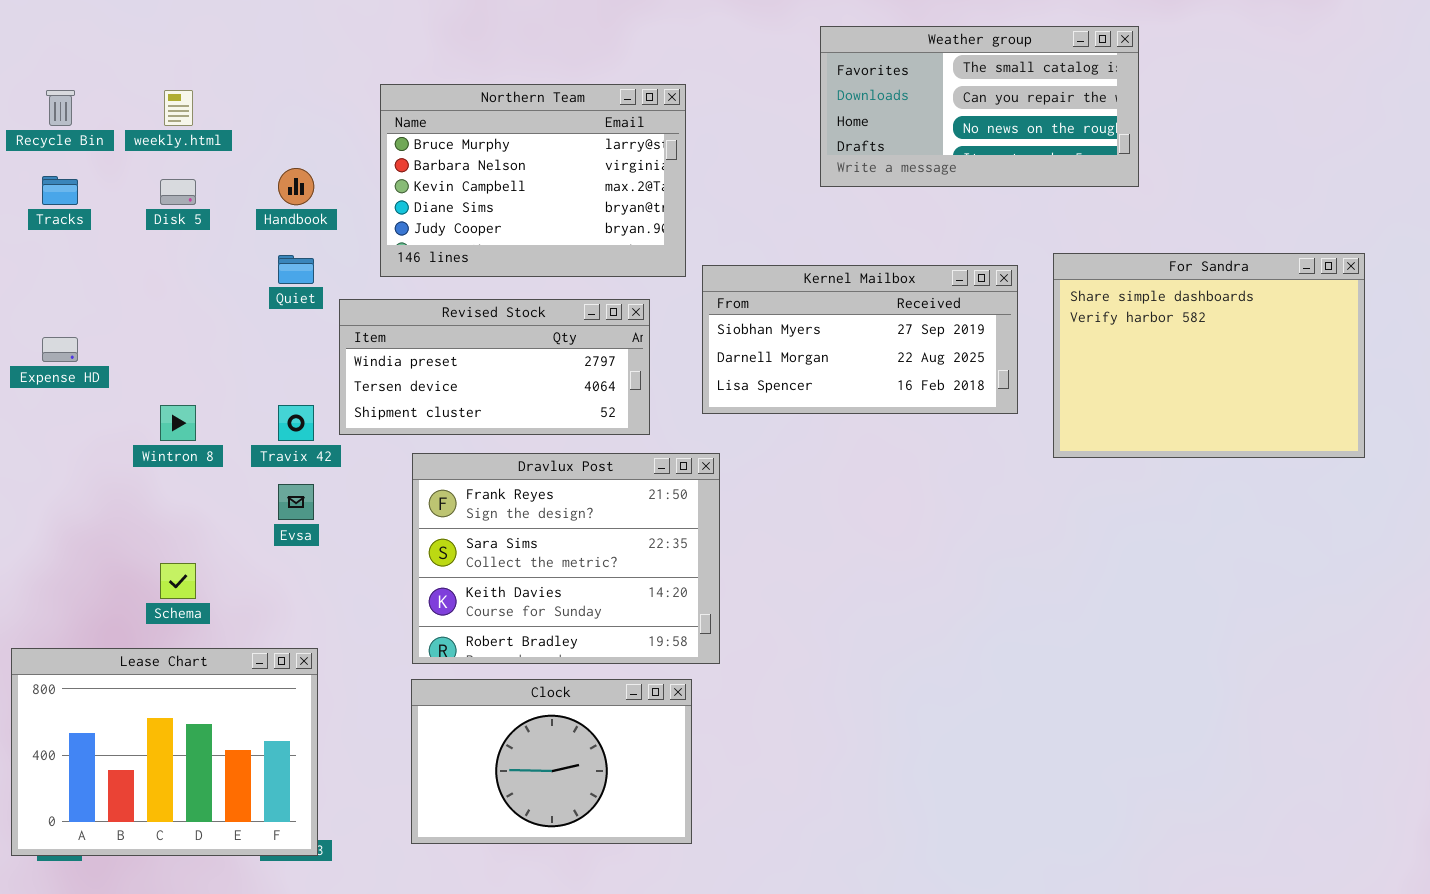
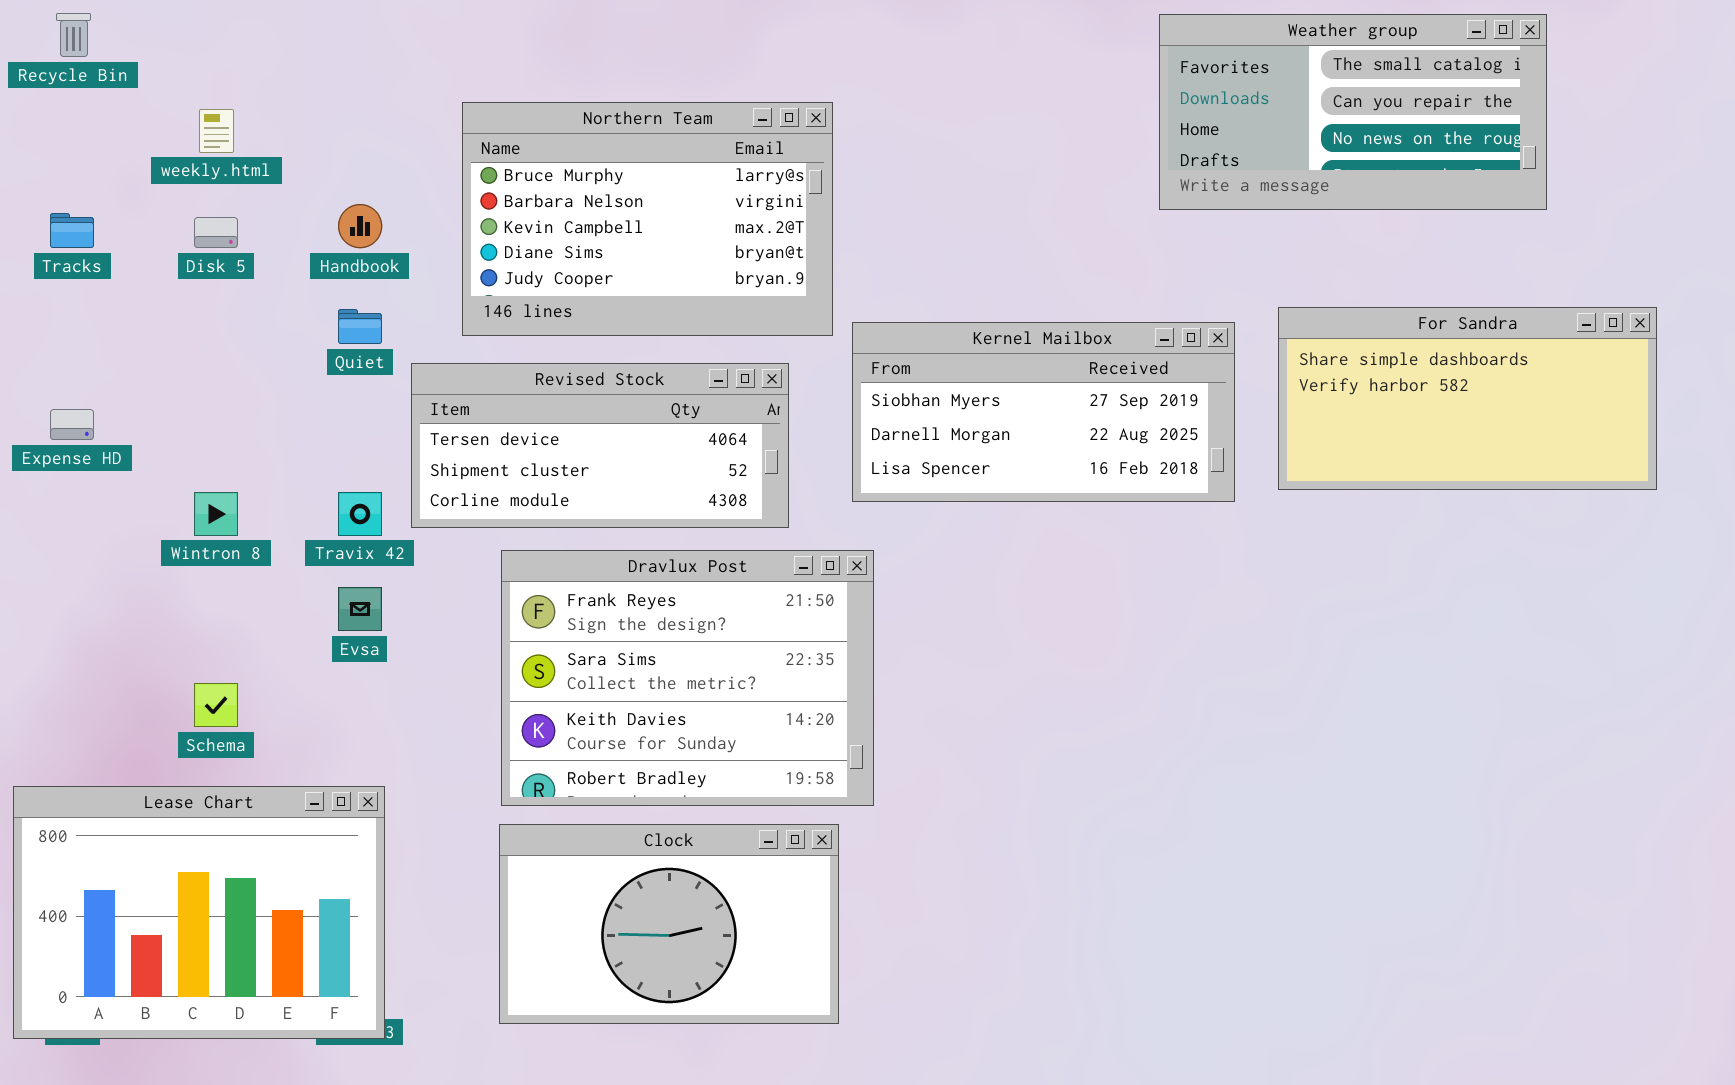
Weather group: [820,26,1139,187] -> [1159,14,1547,210], moved
Recycle Bin: [46,90,75,126] -> [56,13,91,57], moved
For Sandra: [1053,253,1365,458] -> [1278,307,1657,490], resized
Revised Stock: [339,299,650,435] -> [411,363,789,528], scrolled down 1 row

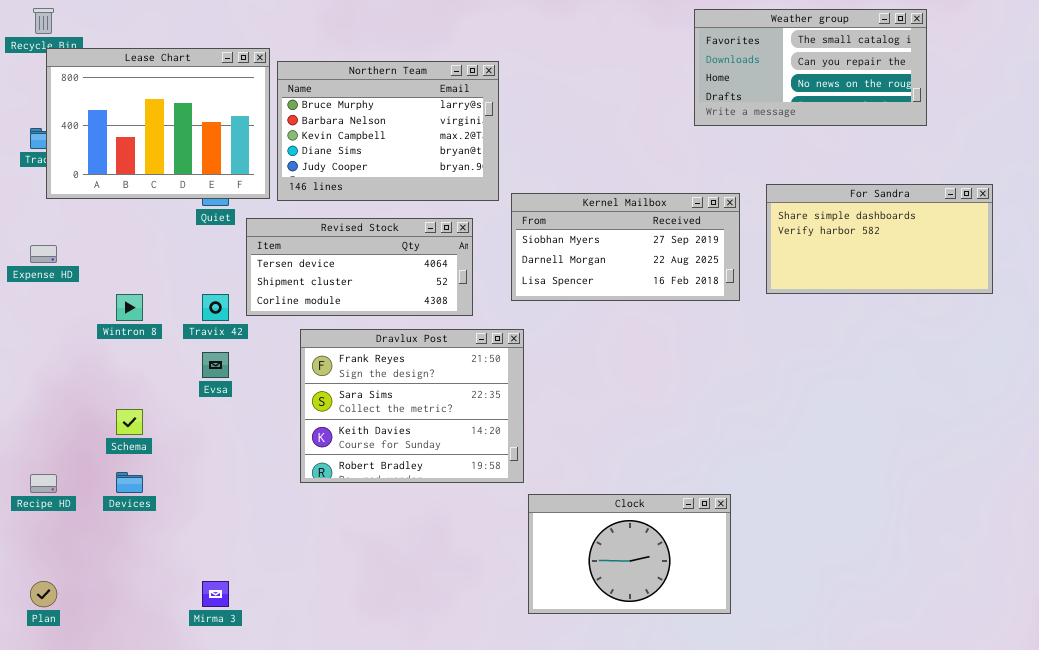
Lease Chart: [13,786,385,1039] -> [46,48,270,199], moved
Clock: [499,824,839,1024] -> [528,494,731,614], moved

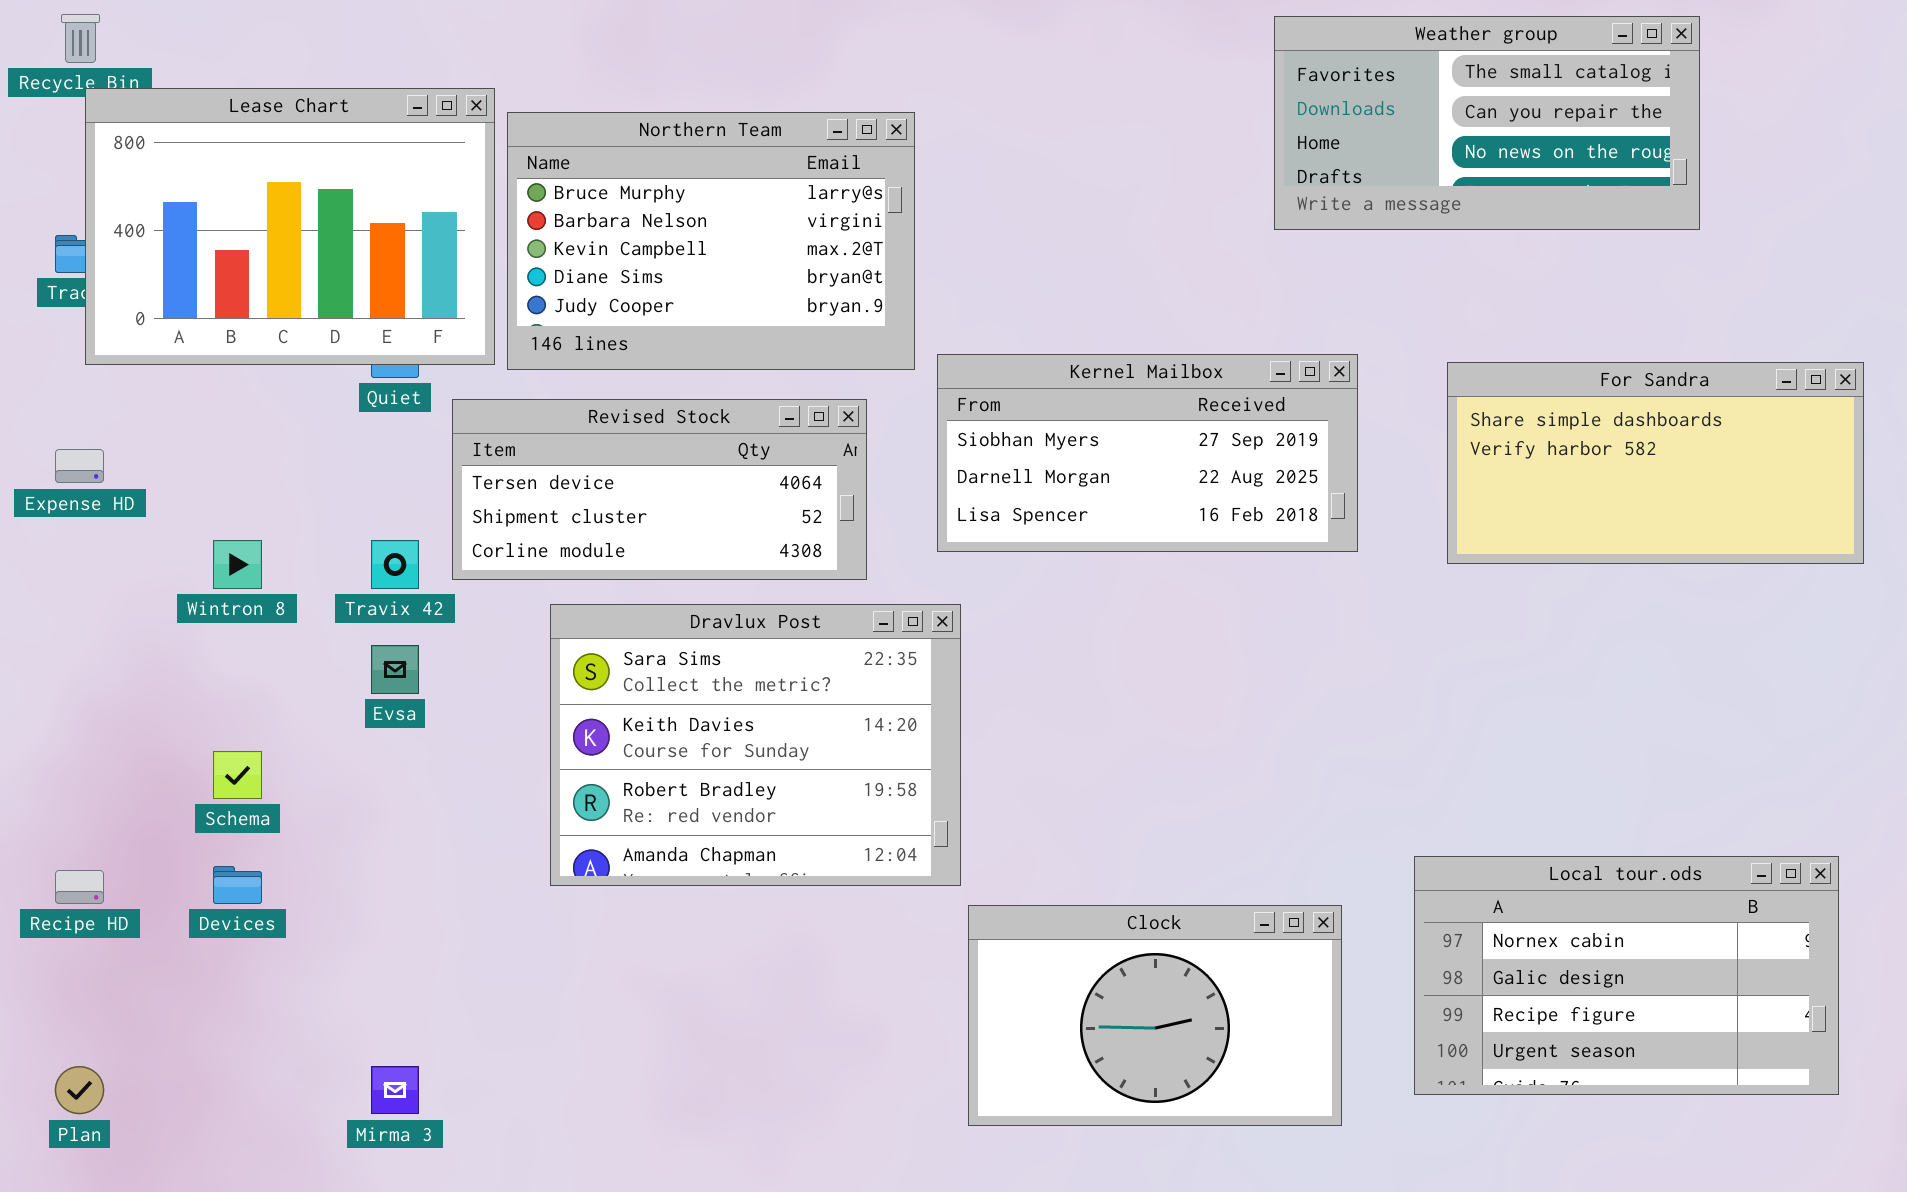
For Sandra: [766,184,993,294] -> [1447,362,1864,564], moved
Dravlux Post: [300,329,524,483] -> [550,604,961,886], scrolled down 1 row
Local tour.ods: none -> [1414,856,1839,1095], opened

